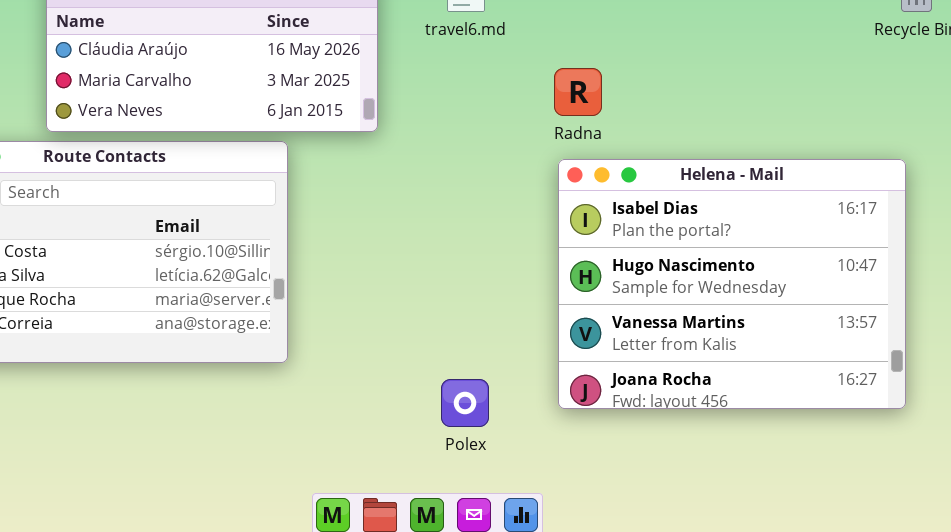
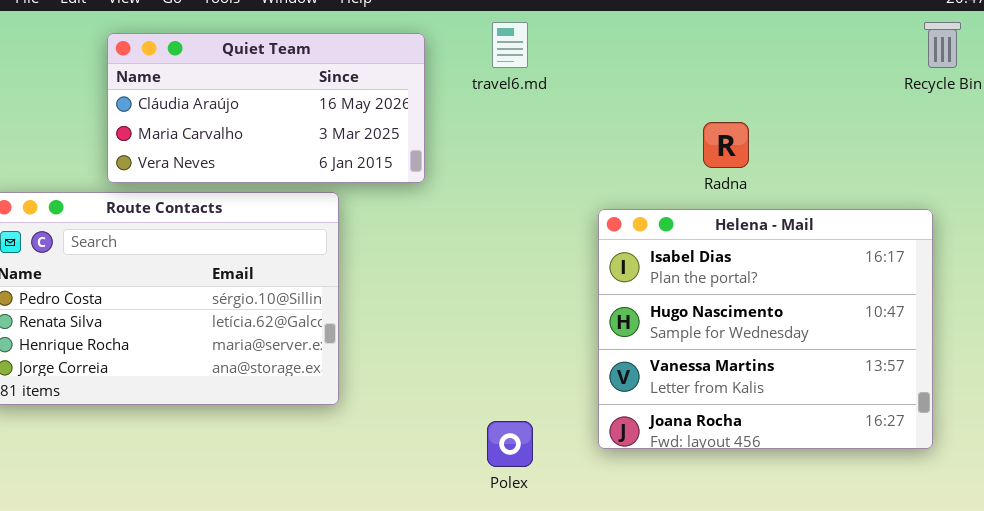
Radna: [554,68,602,116] -> [703,122,749,168], moved

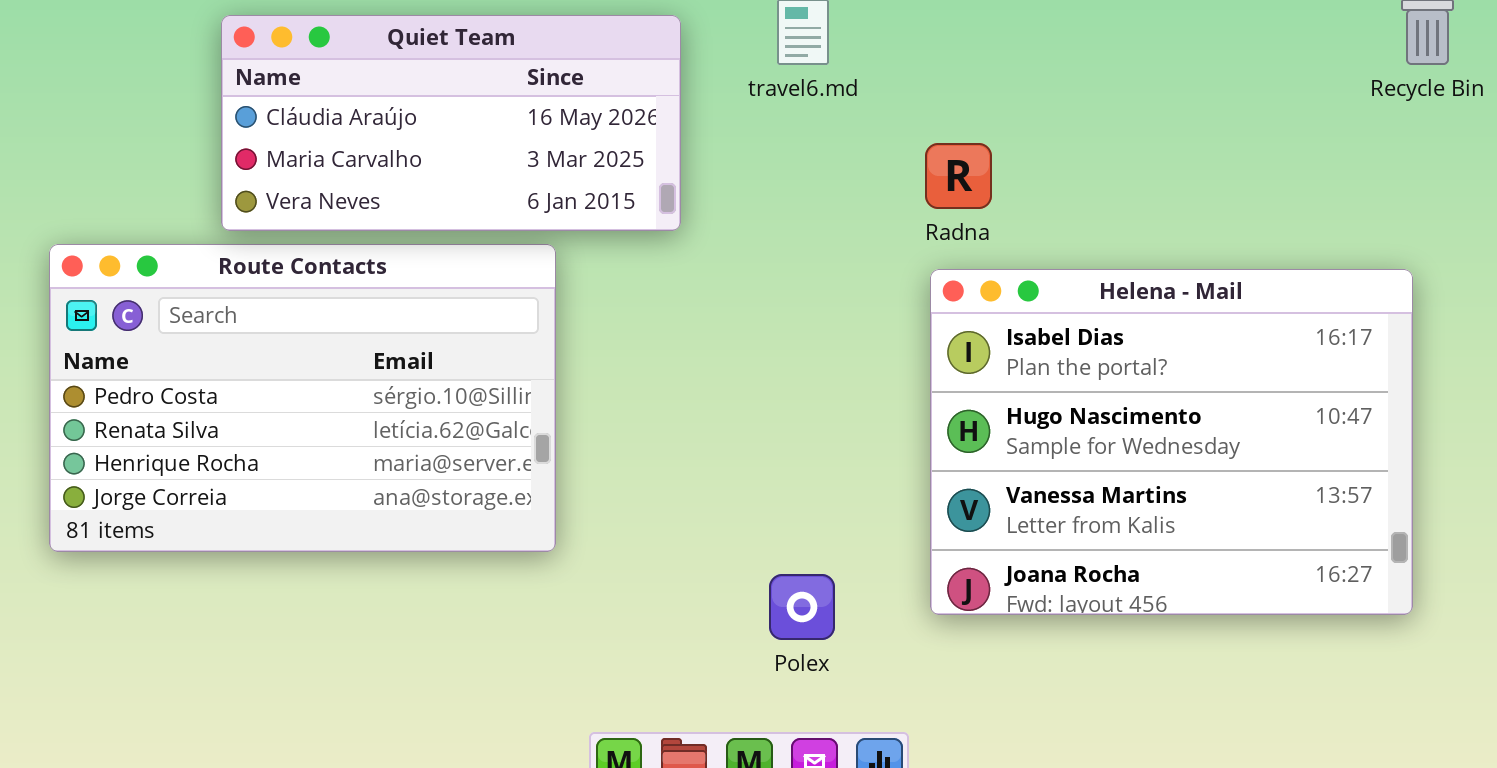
Radna: [703,122,749,168] -> [925,143,992,209], moved

